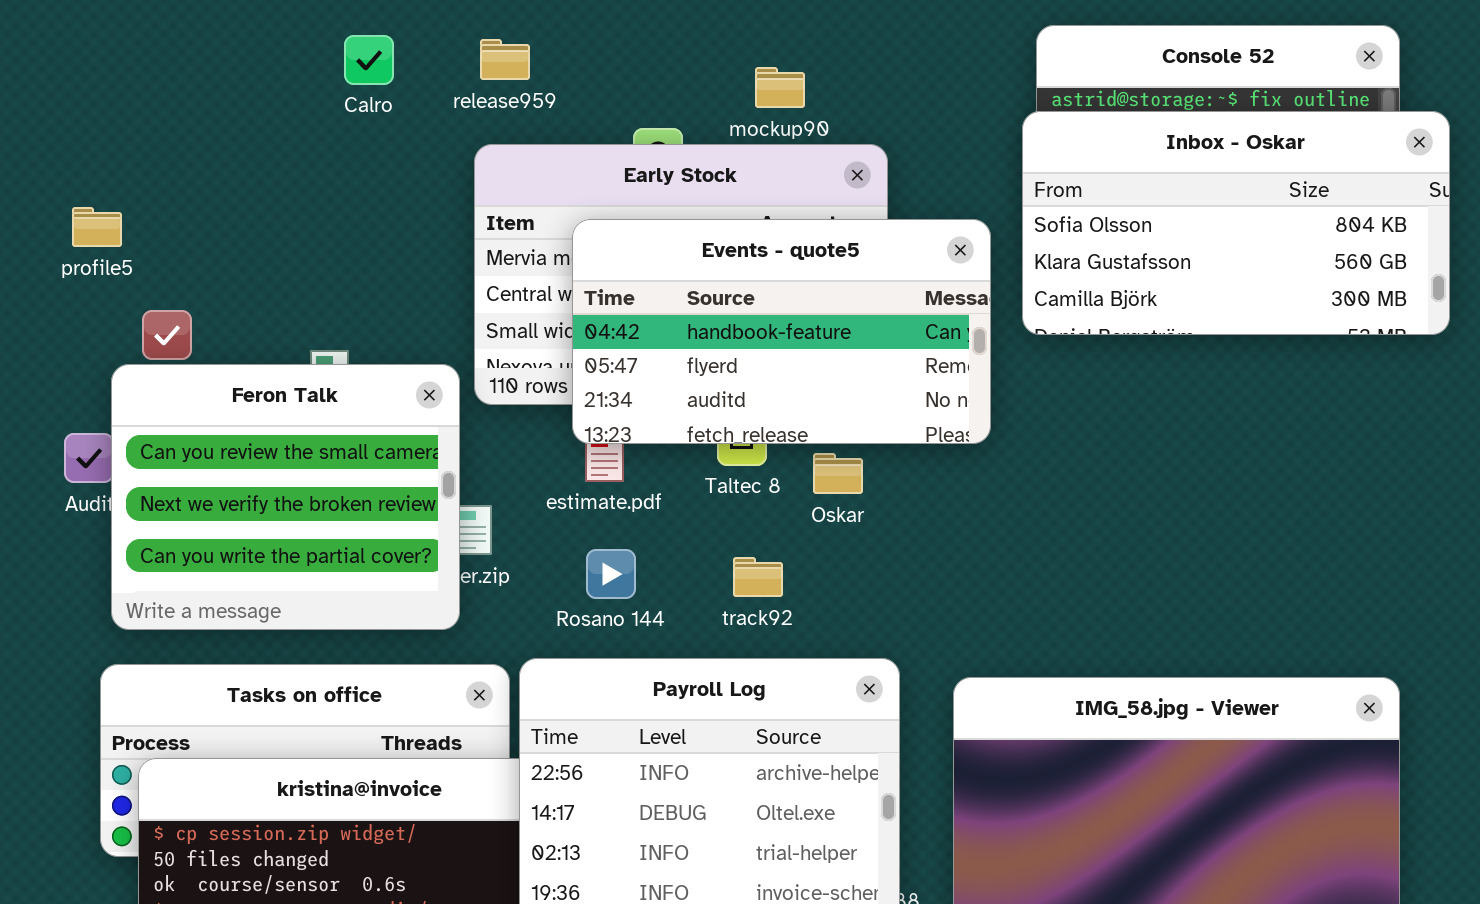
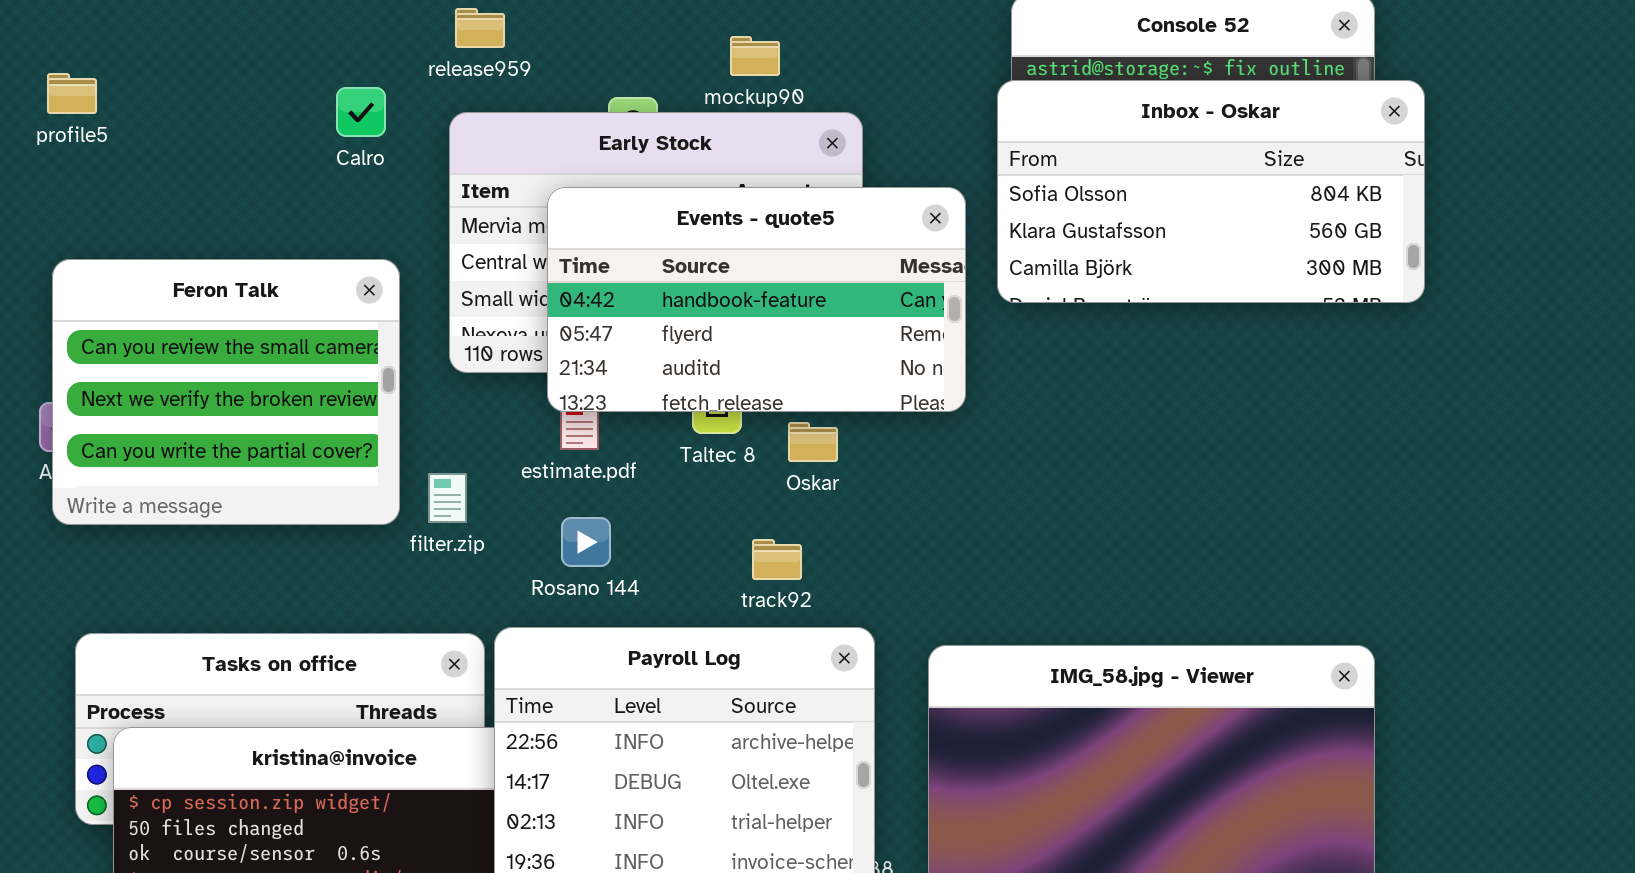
Calro: [344,35,394,85] -> [336,87,386,137], moved
profile5: [72,207,122,247] -> [47,73,97,114], moved
Feron Talk: [111,364,460,630] -> [52,259,400,525], moved
track92: [733,557,783,597] -> [752,539,802,580], moved

